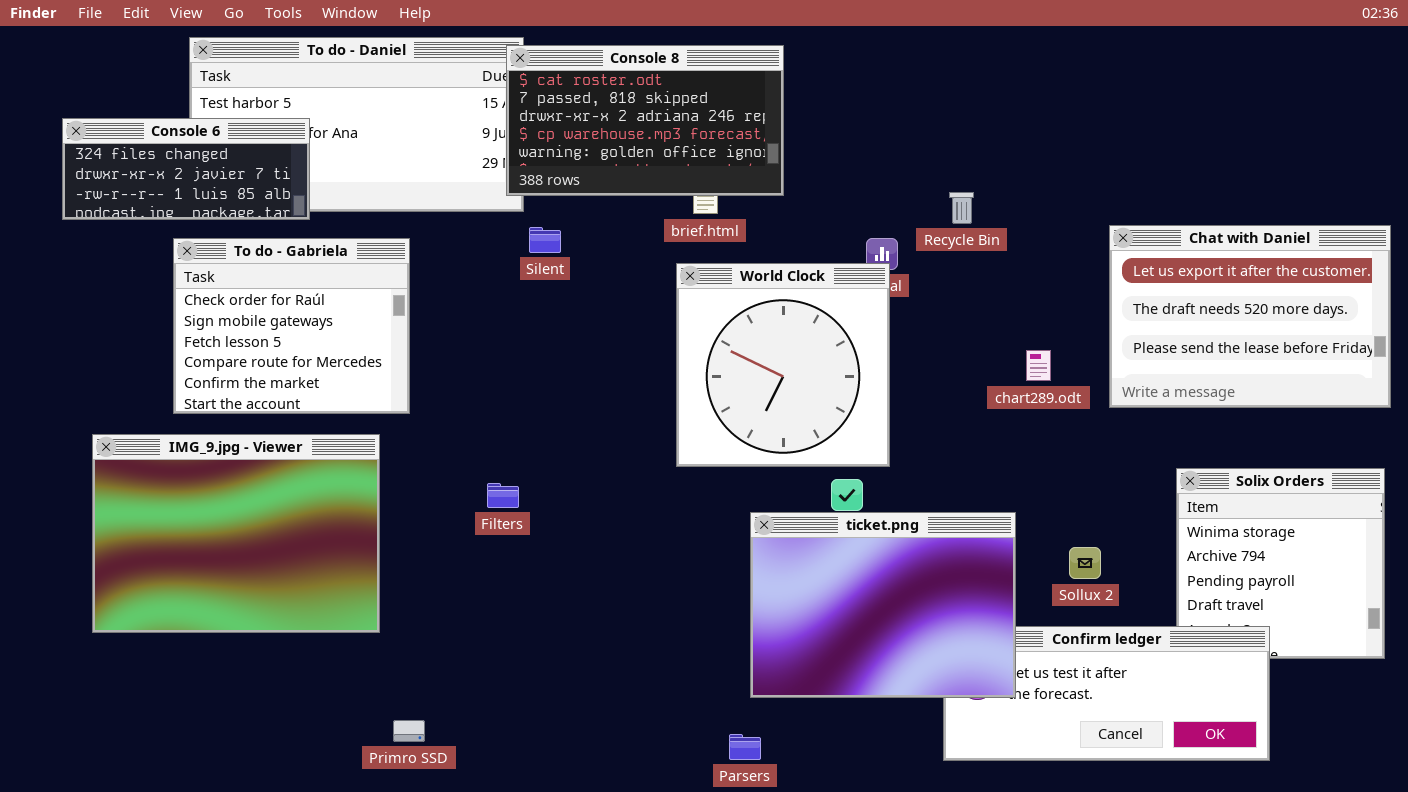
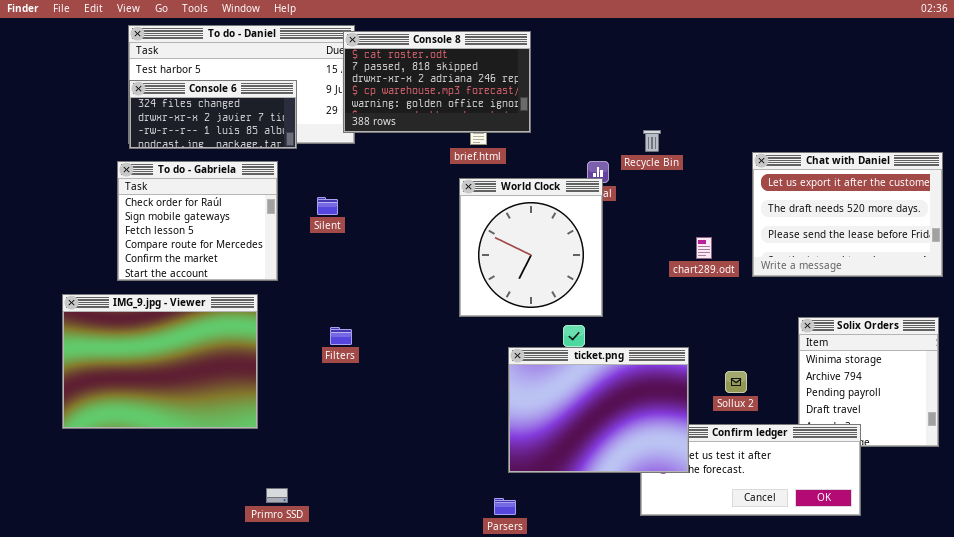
Console 6: [62,118,310,220] -> [129,80,297,149], moved
Silent: [529,227,561,253] -> [317,197,338,215], moved

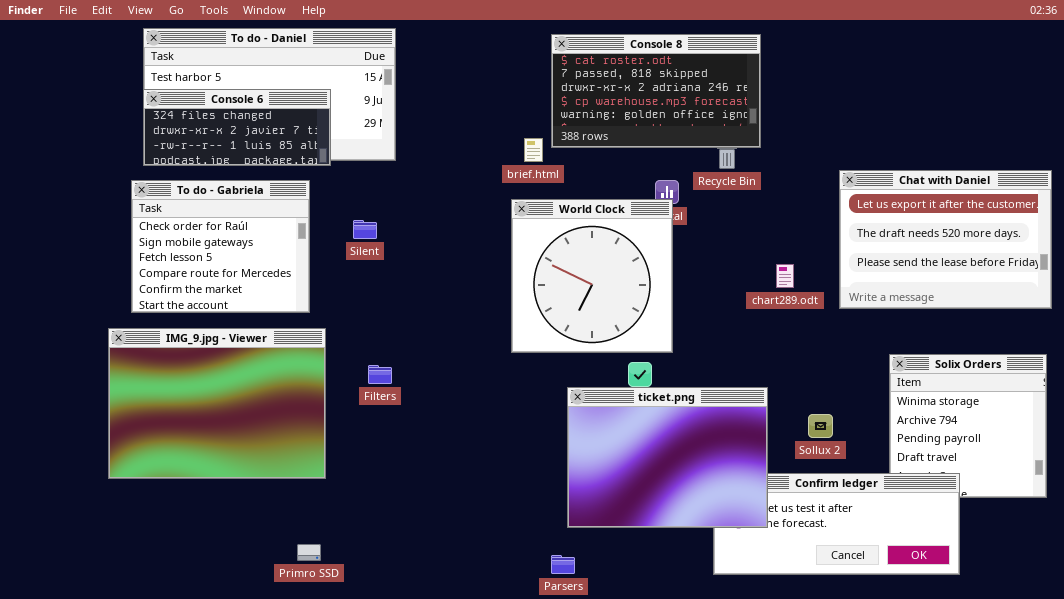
Console 8: [343,31,531,133] -> [551,34,761,148], moved
IMG_9.jpg - Viewer: [62,294,258,429] -> [108,328,326,479], moved

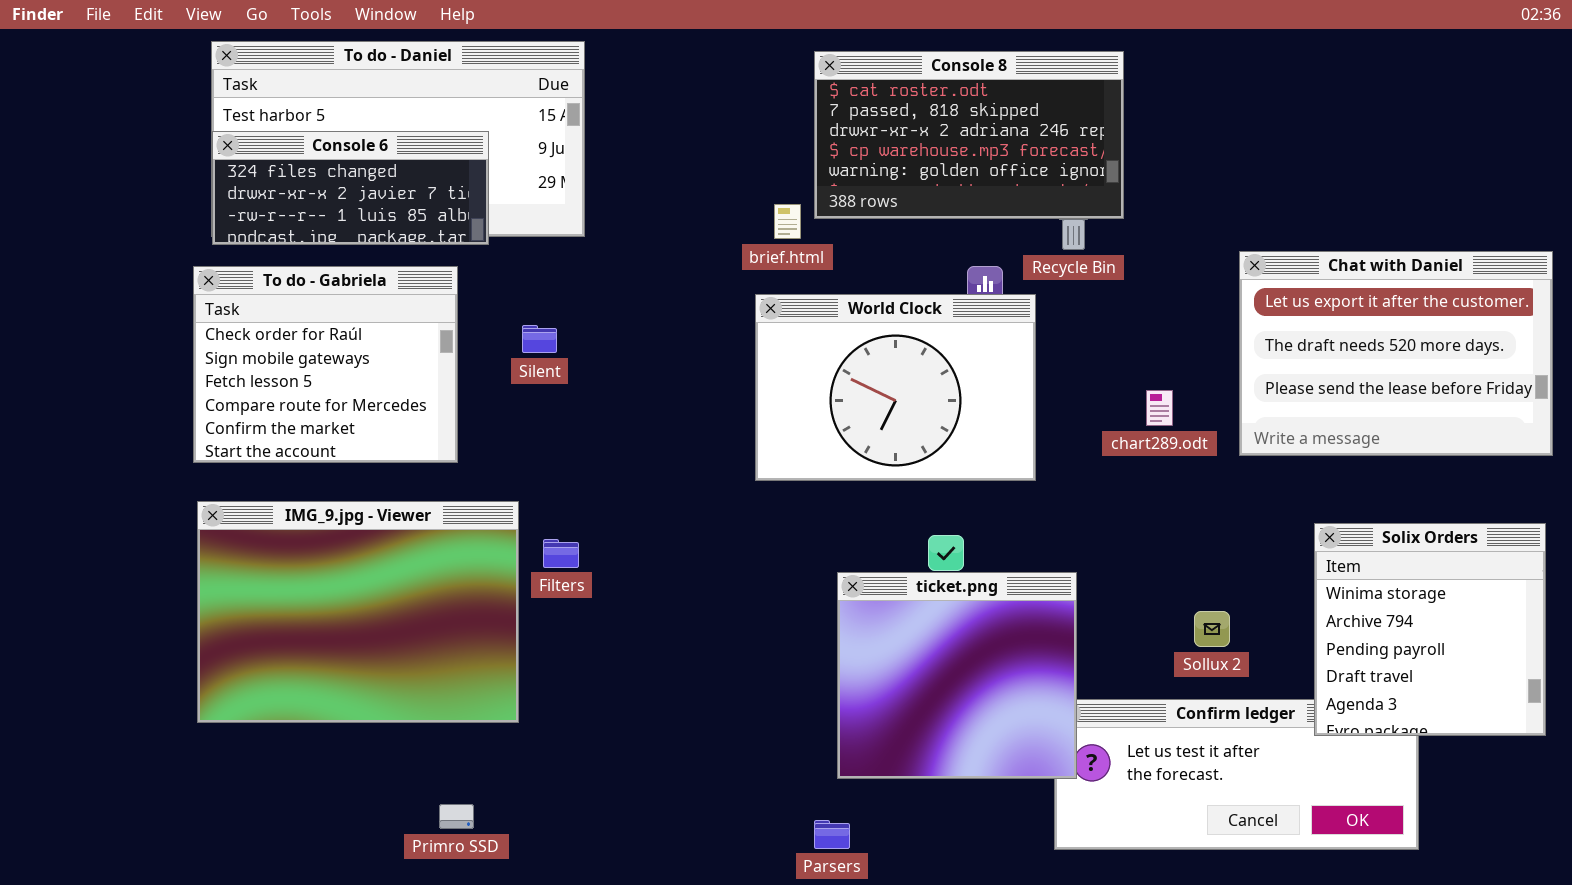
World Clock: [511,199,673,353] -> [755,294,1036,481], resized
IMG_9.jpg - Viewer: [108,328,326,479] -> [197,501,519,723], moved
Solix Orders: [889,354,1047,498] -> [1314,523,1546,736], raised
ticket.png: [567,387,768,528] -> [837,572,1077,779], resized

